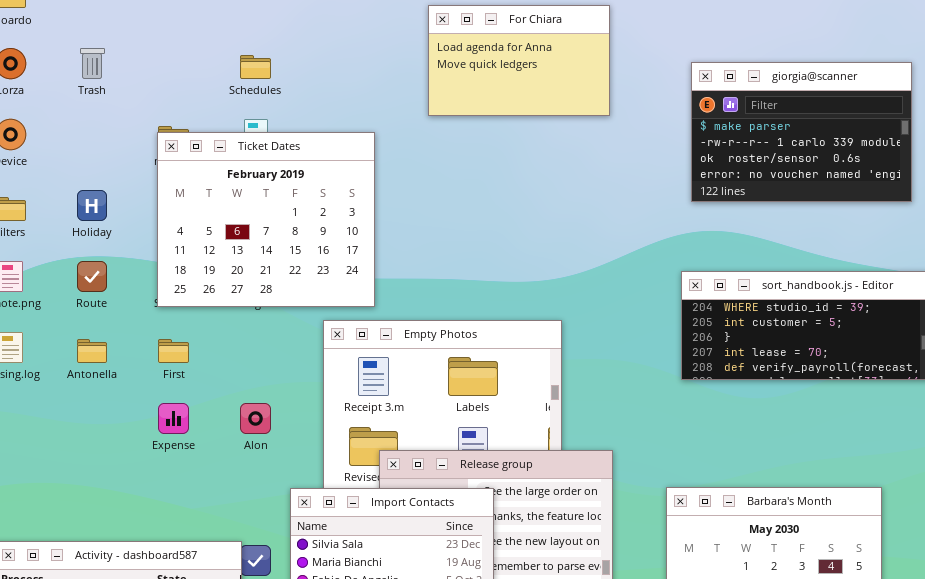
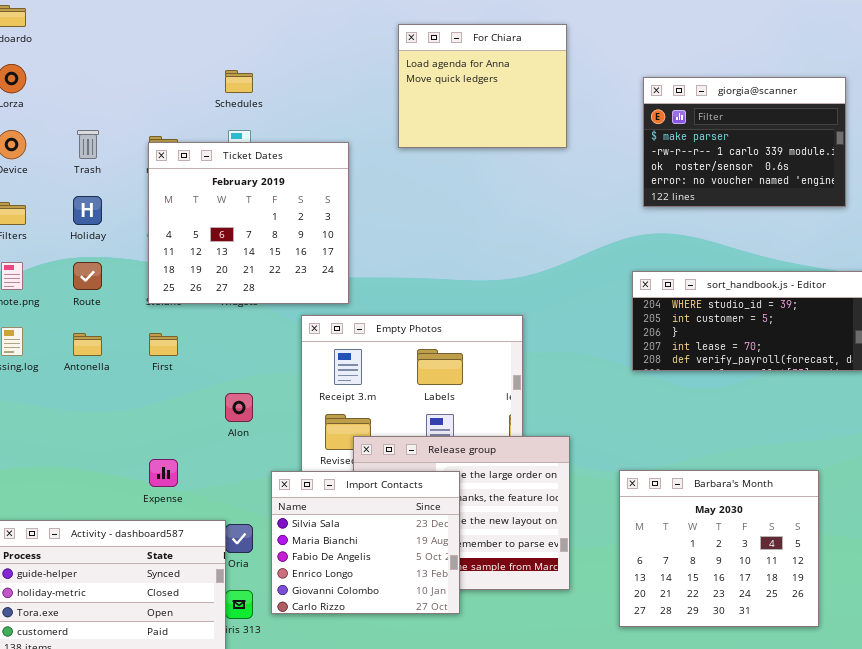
For Chiara: [428,5,610,116] -> [398,24,567,148], resized
Trash: [80,48,105,79] -> [77,130,99,159], moved
Expense: [158,403,189,434] -> [149,459,178,487], moved

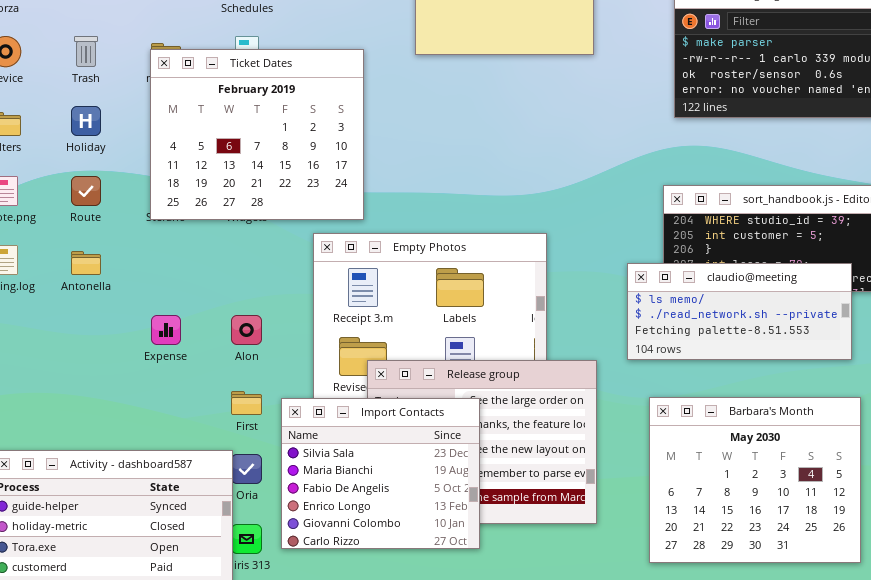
First: [149,333,178,356] -> [231,391,262,415], moved
claudio@meeting: none -> [627,263,852,360], opened
Expense: [149,459,178,487] -> [151,315,181,345], moved

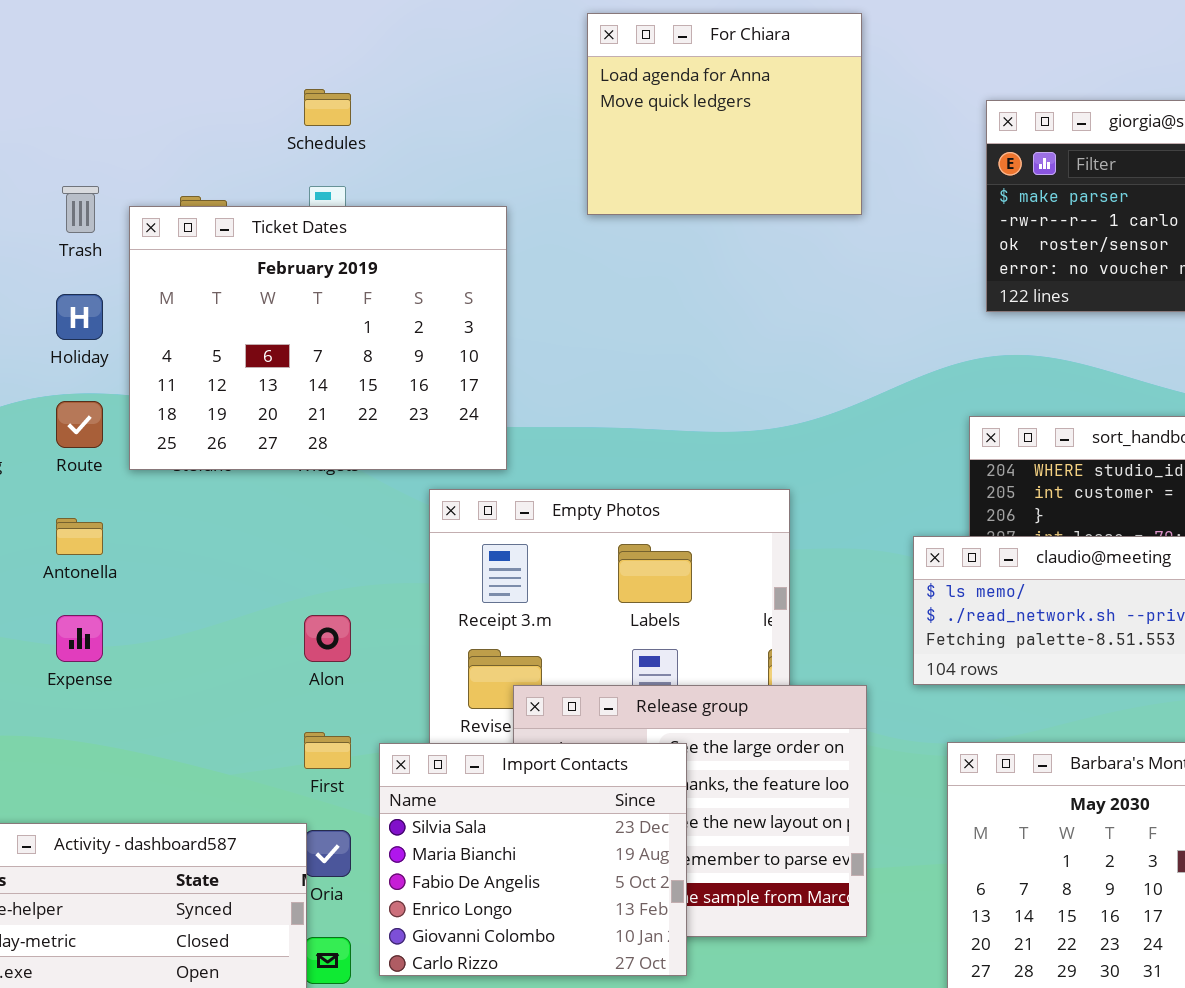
Ticket Dates: [150,49,364,220] -> [129,206,507,470], resized
Expense: [151,315,181,345] -> [56,615,103,662], moved

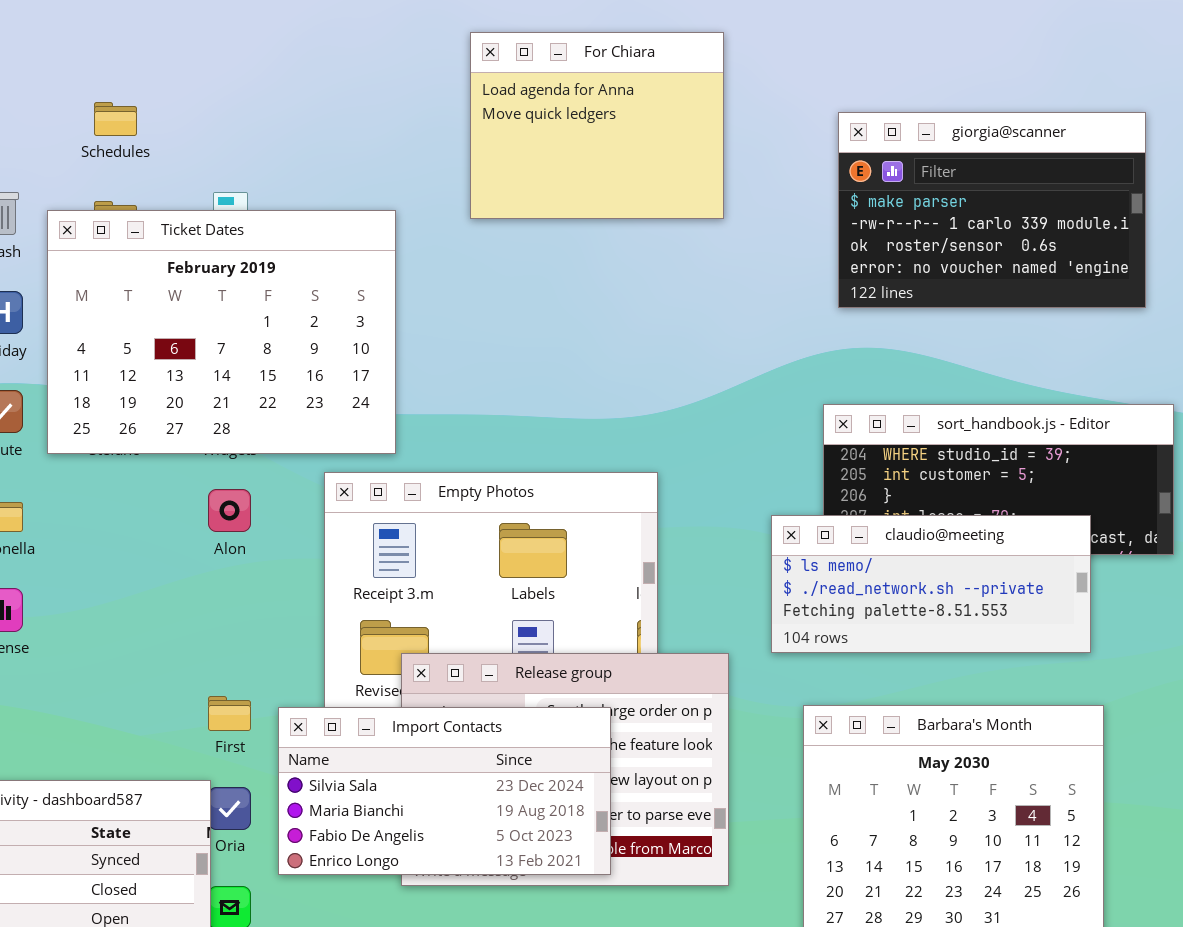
Schedules: [304,89,351,126] -> [94,102,137,136], moved
Alon: [304,615,351,662] -> [208,489,251,532], moved
Import Contacts: [379,743,687,976] -> [278,707,611,875], resized

